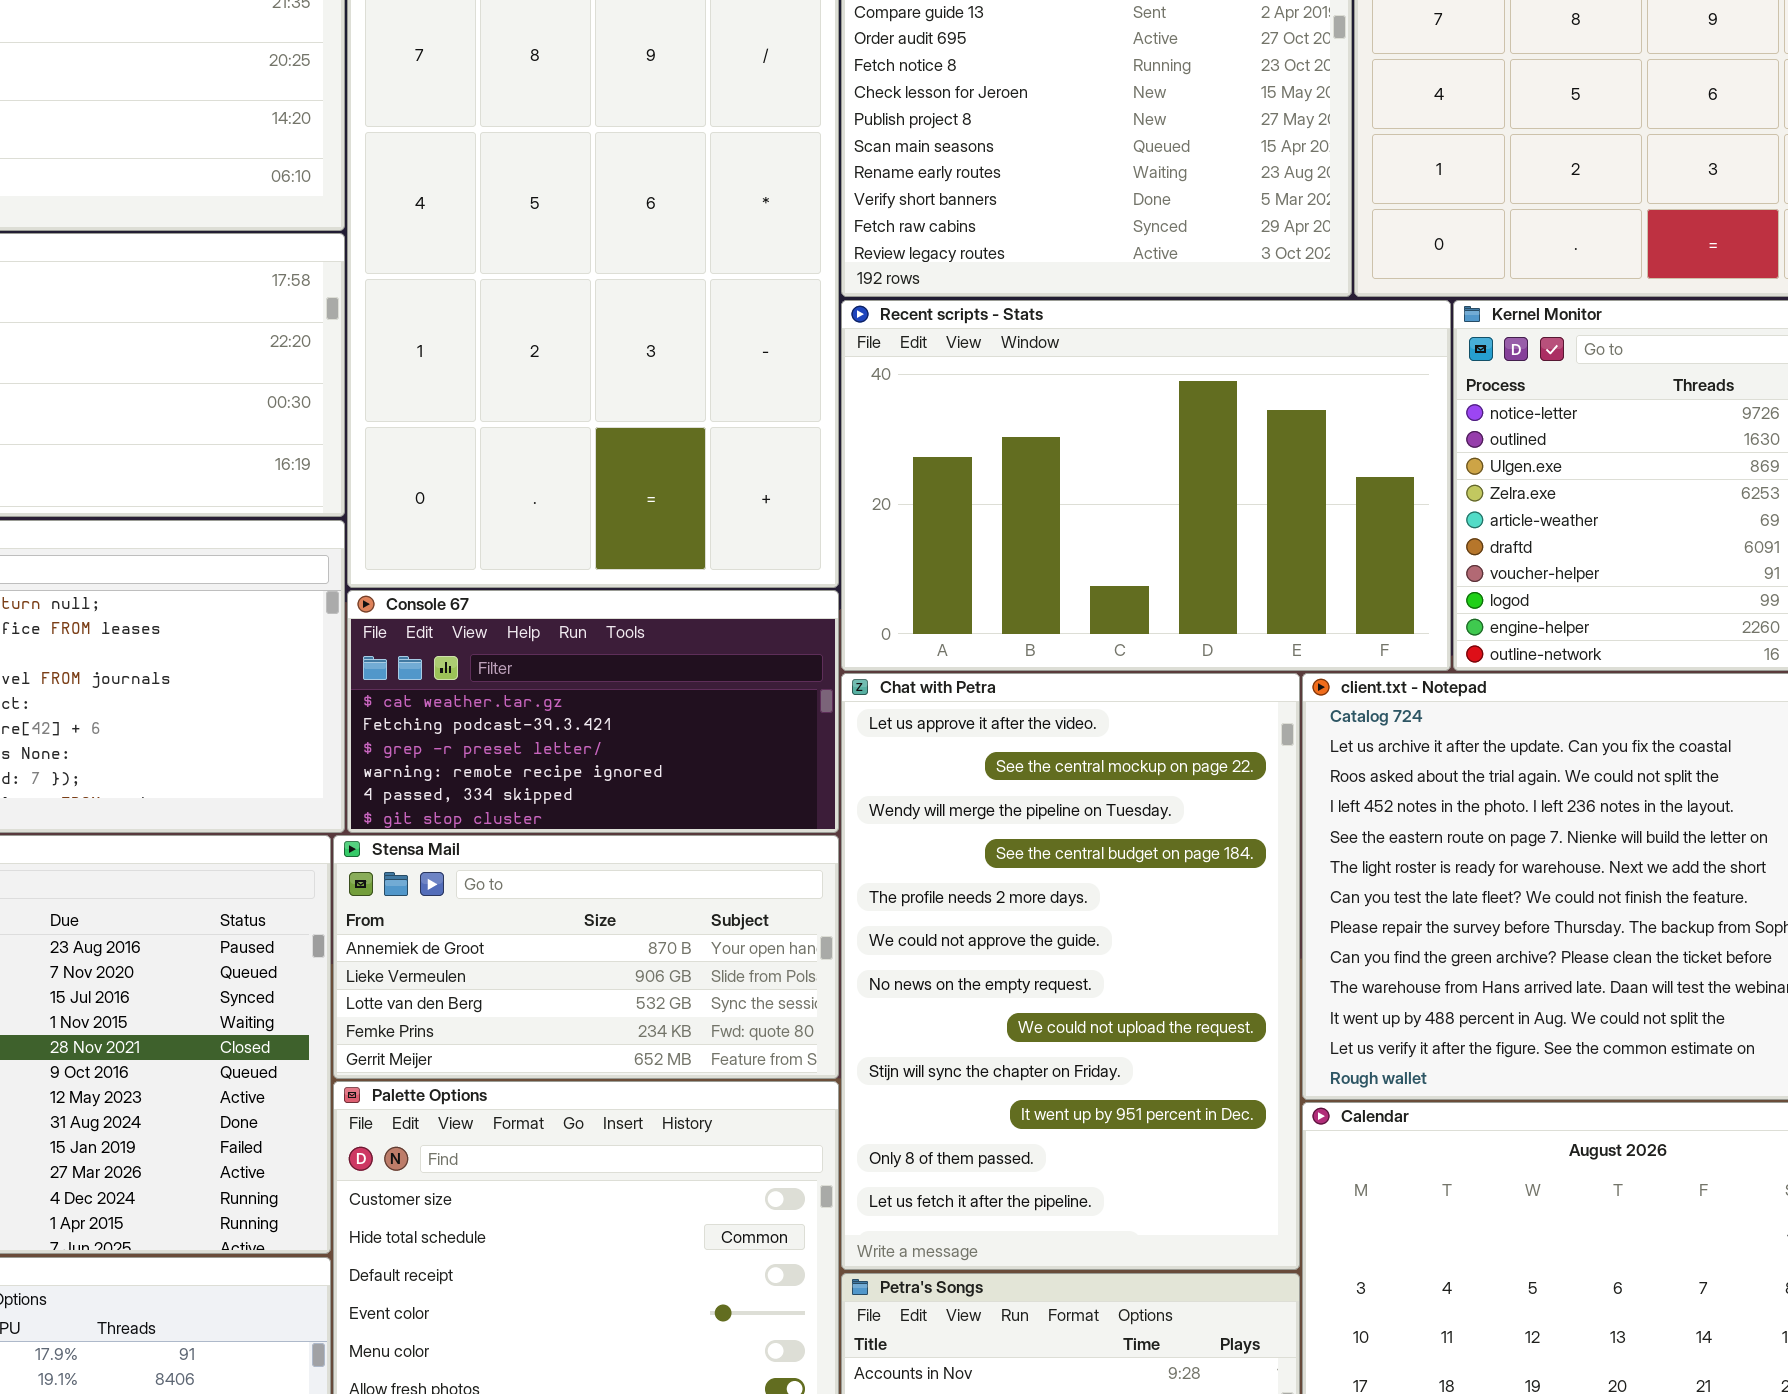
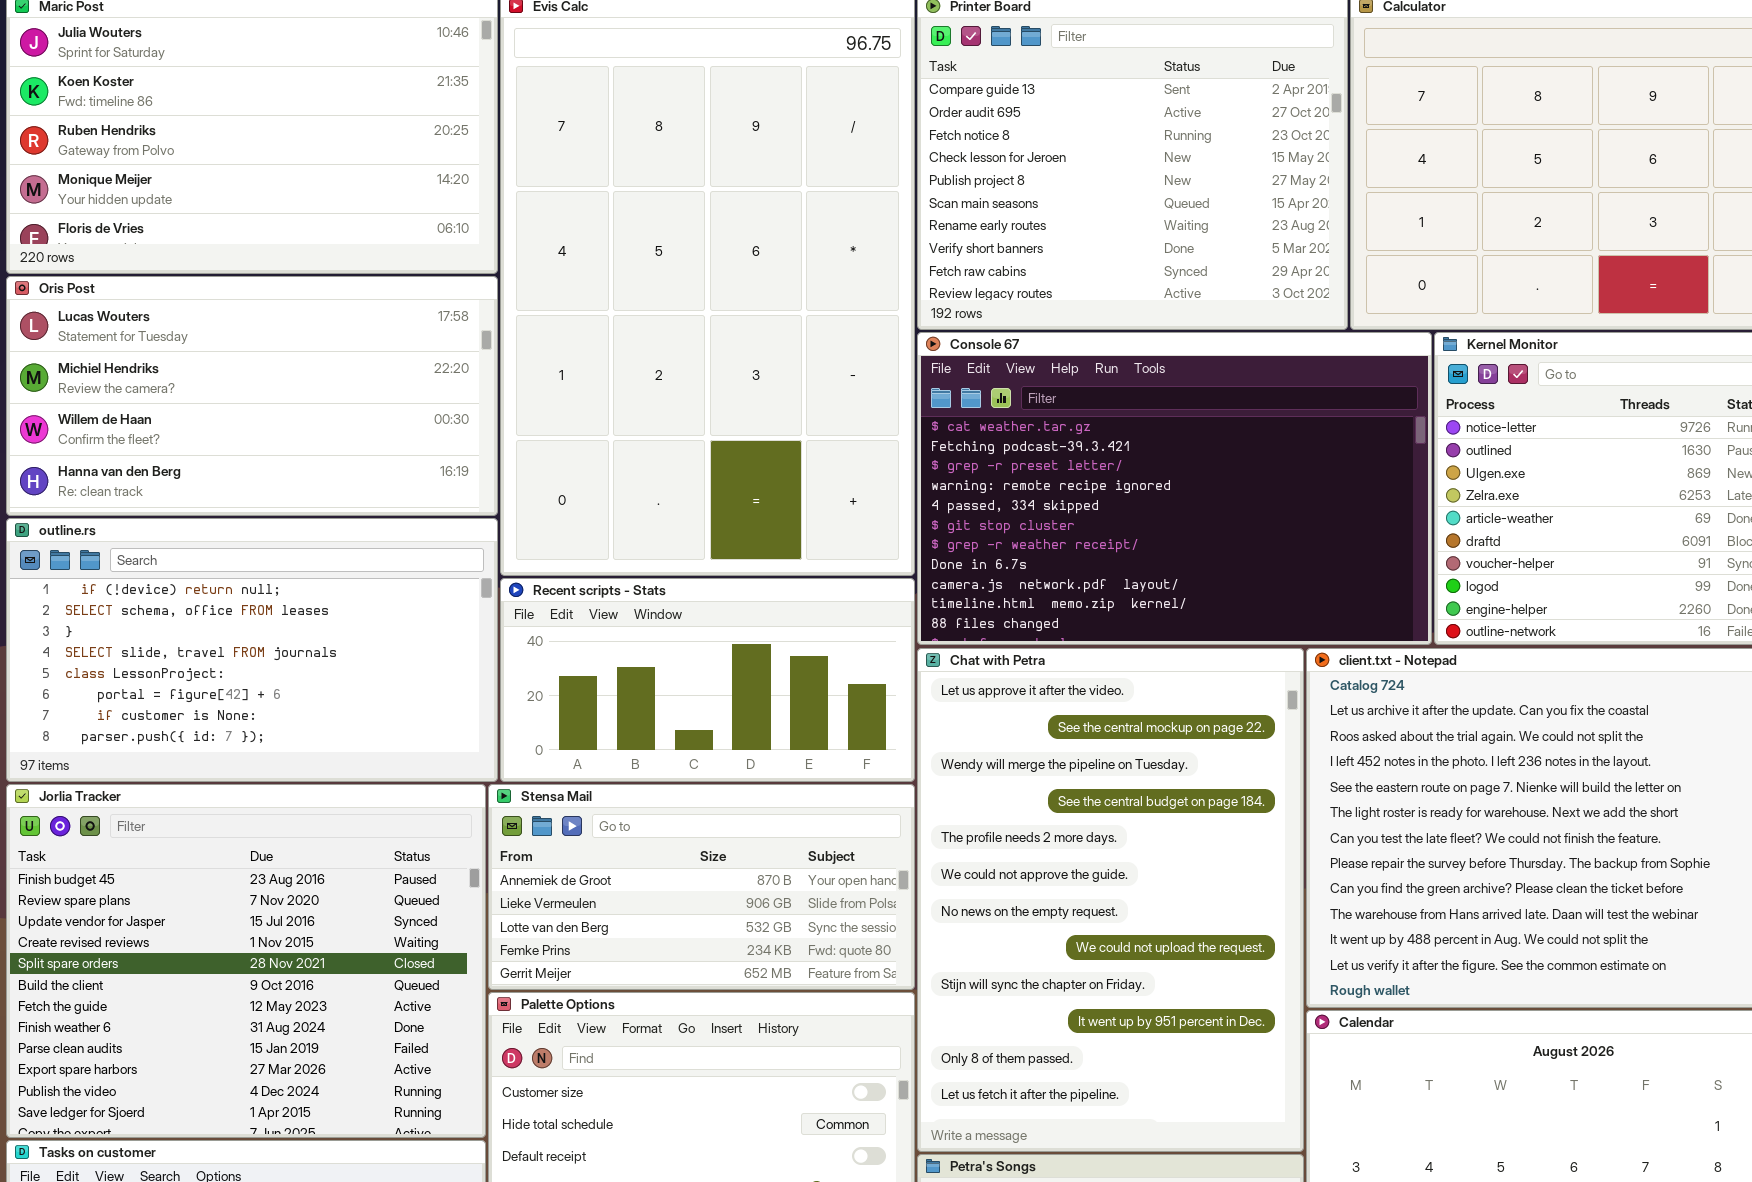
Recent scripts - Stats: [841,300,1451,671] -> [500,578,915,782], moved, resized
Console 67: [347,590,839,833] -> [917,332,1432,645], moved, resized

